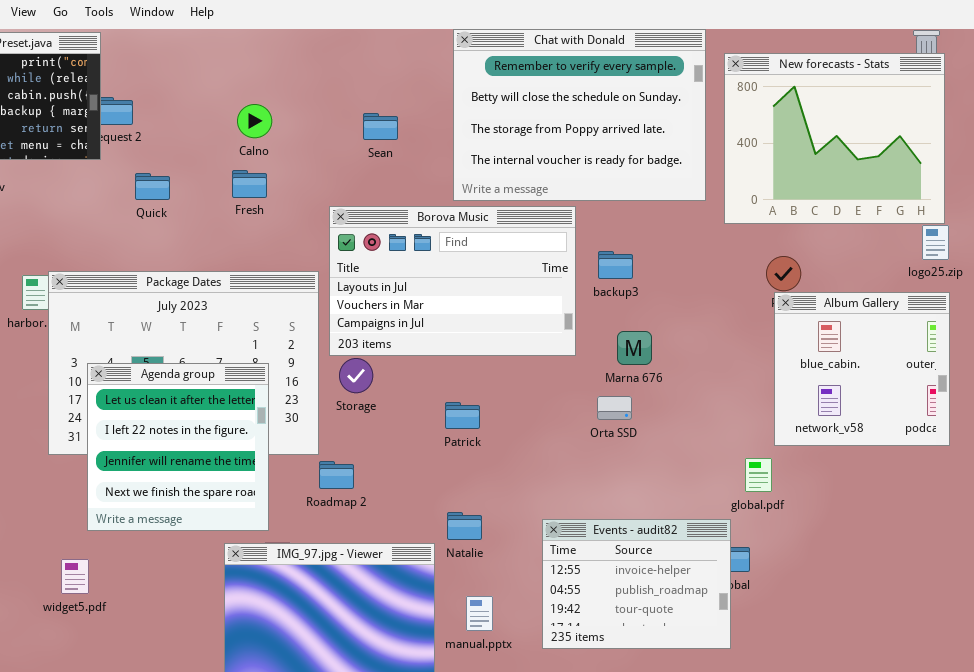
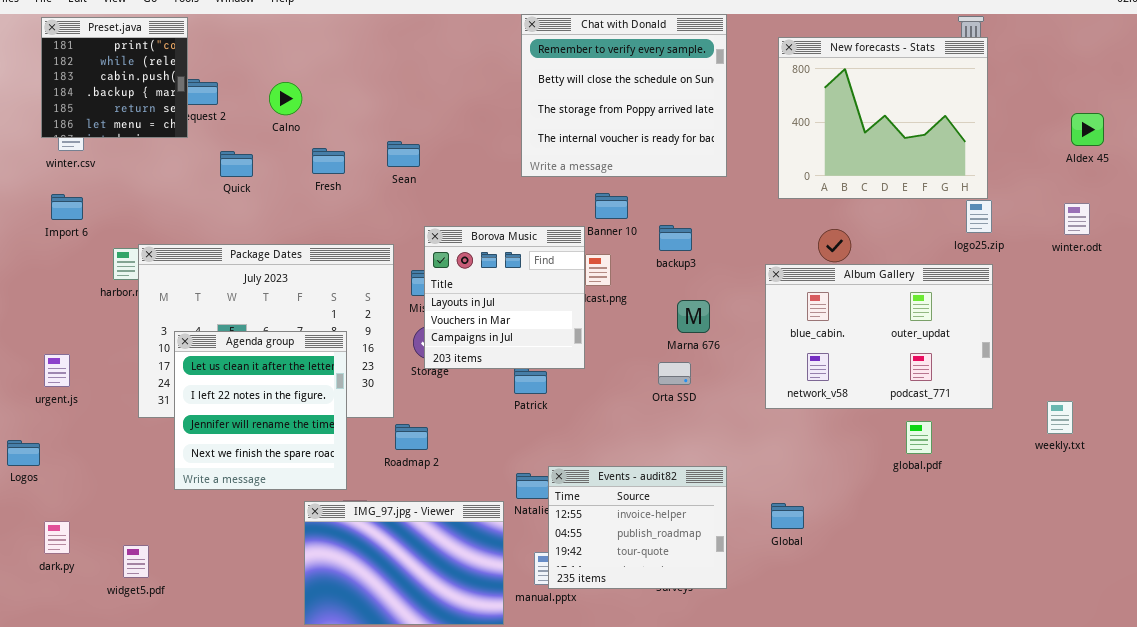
Chat with Donald: [453,29,706,201] -> [521,14,727,177], resized
Calno: [237,104,272,138] -> [269,82,302,115], moved
Sean: [363,113,398,140] -> [387,141,420,167], moved
Borova Music: [329,206,576,356] -> [424,226,585,369], moved, resized
Album Gallery: [774,292,950,446] -> [765,264,993,409], resized
global.pdf: [745,458,772,492] -> [906,421,932,454], moved
Events - audit82: [542,519,731,649] -> [548,466,727,589], moved
widget5.pdf: [61,559,89,594] -> [123,545,149,578], moved

